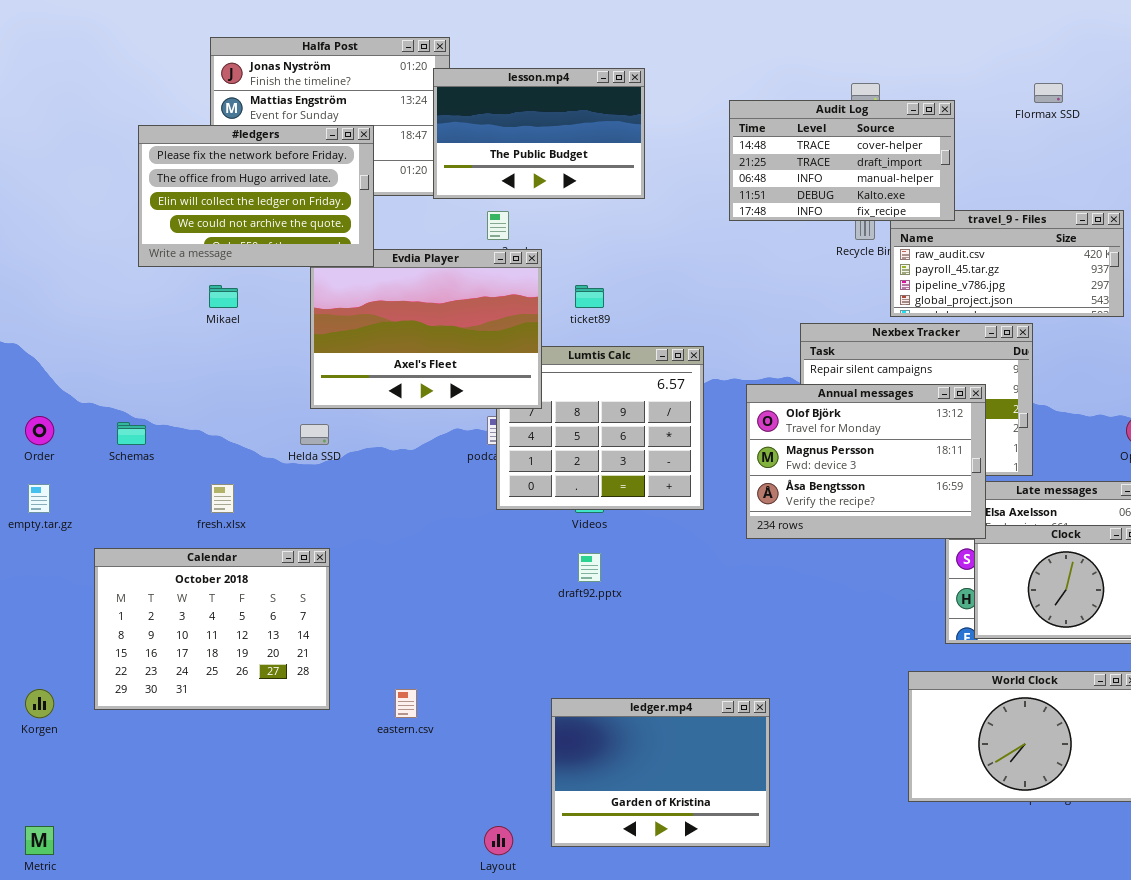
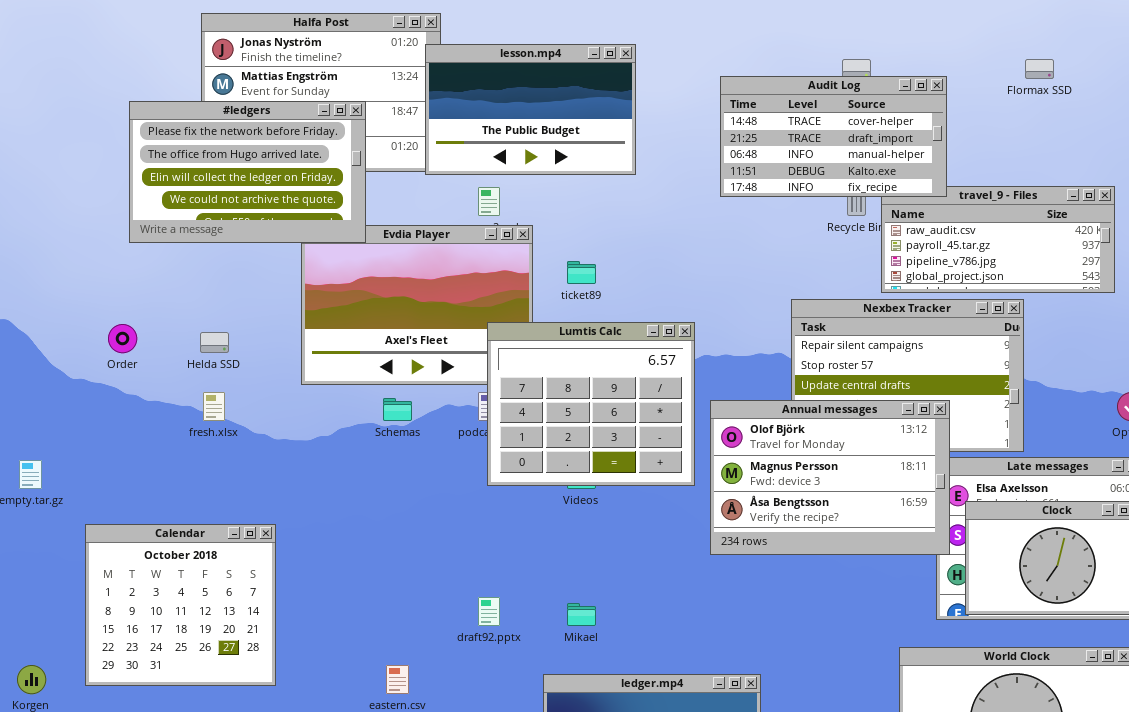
Mikael: [209,285,238,308] -> [567,603,596,626], moved
Lumtis Calc: [496,346,704,510] -> [487,322,695,486], raised
Annual messages: [746,384,986,539] -> [710,400,950,555], moved
Order: [25,416,54,445] -> [108,324,137,353], moved
Schemas: [117,422,146,445] -> [383,398,412,421], moved
Helda SSD: [300,424,329,445] -> [200,332,229,353], moved
fresh.xlsx: [211,484,234,513] -> [203,392,225,421], moved
Calendar: [94,548,330,710] -> [85,524,276,686], resized
draft92.pptx: [578,553,601,582] -> [478,597,500,626], moved

